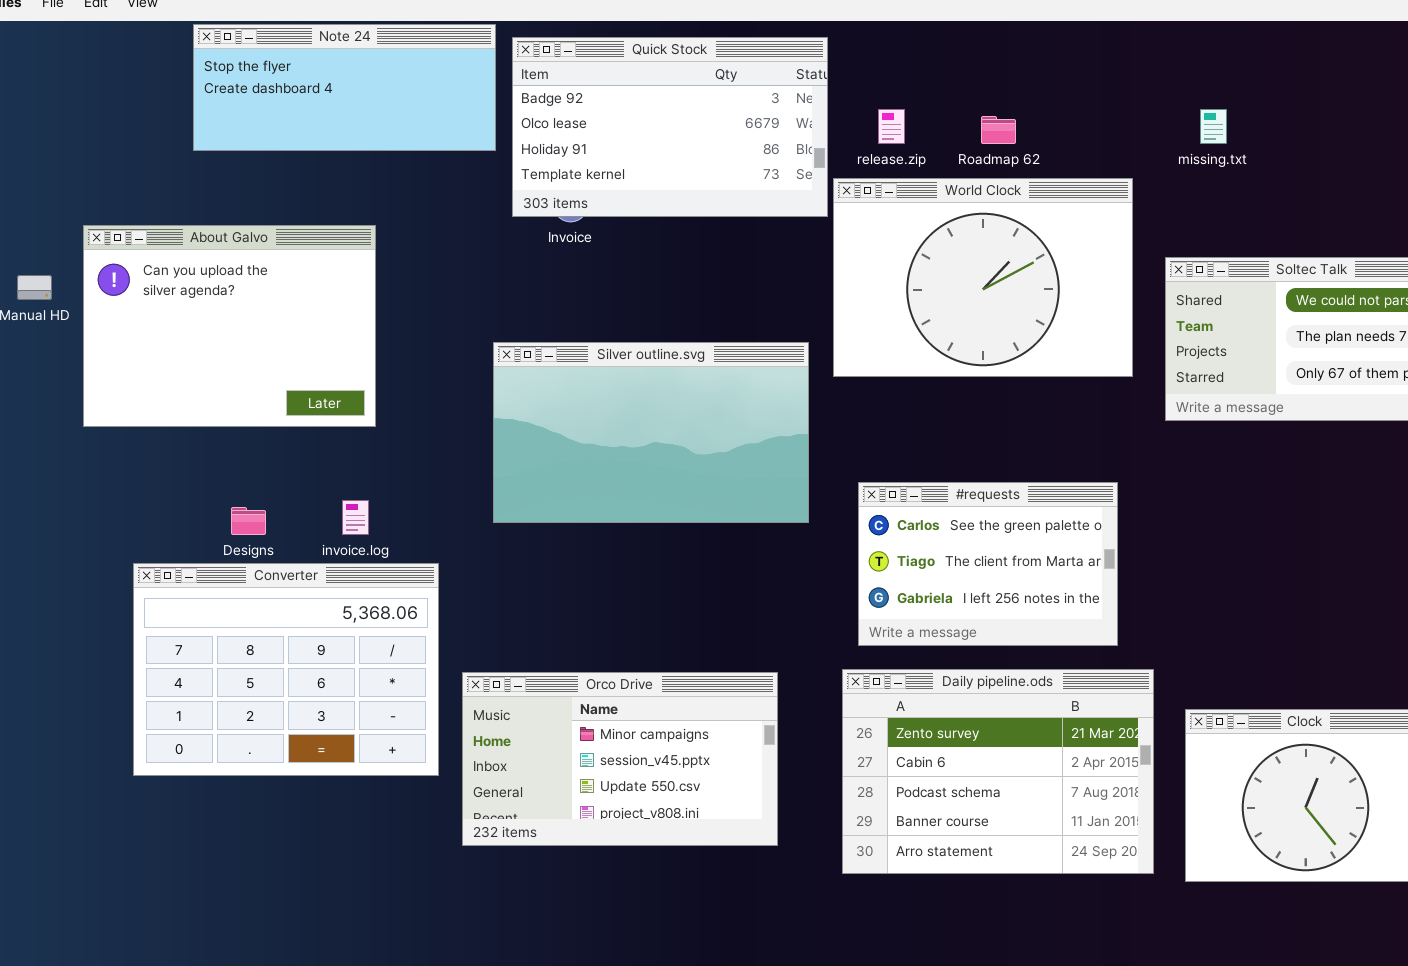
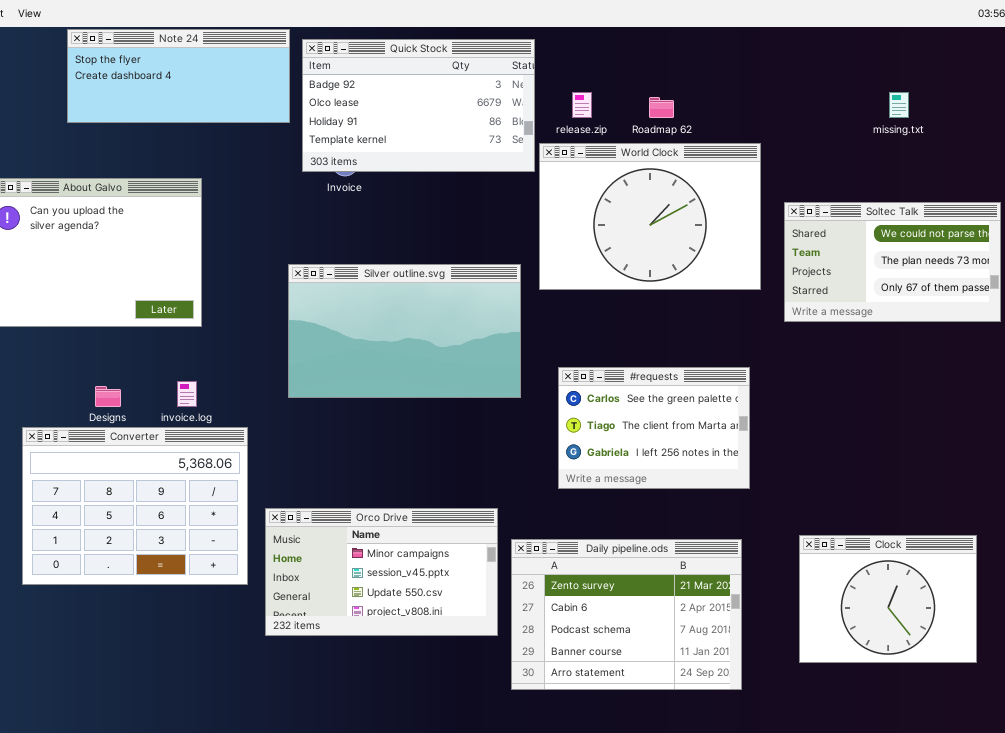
missing.txt: [1200,109,1227,144] -> [889,92,909,118], moved
Daily pipeline.ods: [842,669,1154,874] -> [511,539,742,690], moved

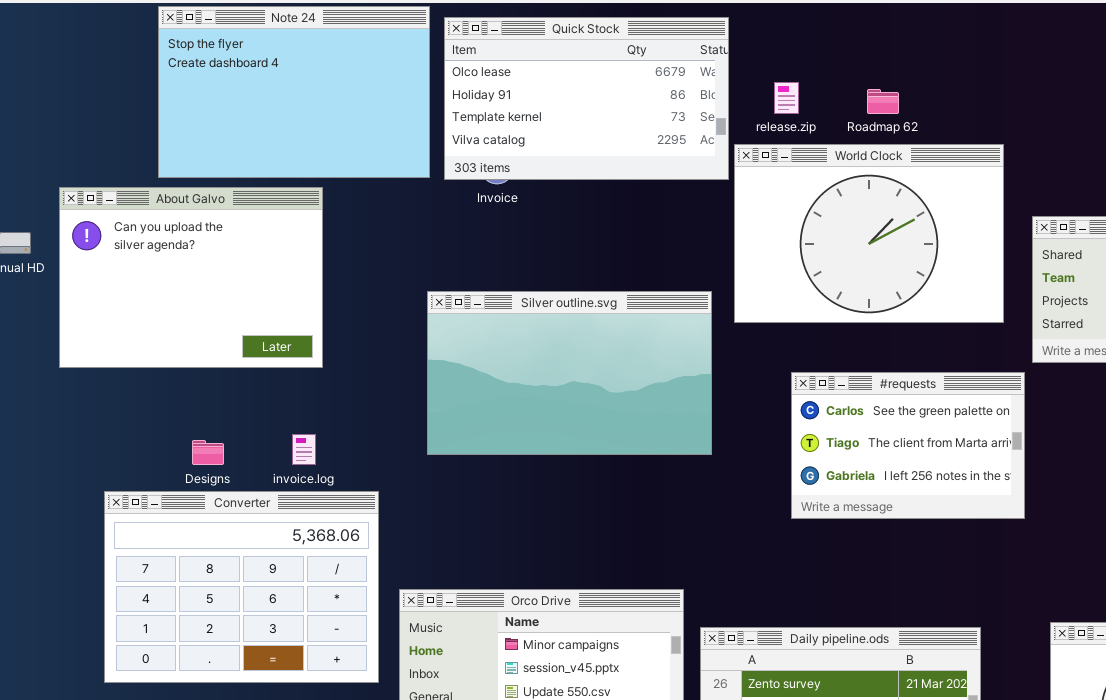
Note 24: [67,29,290,123] -> [158,6,430,178], resized
Quick Stock: [302,39,535,172] -> [444,17,729,180], scrolled down 1 row
#requests: [558,367,750,489] -> [791,372,1025,519], moved

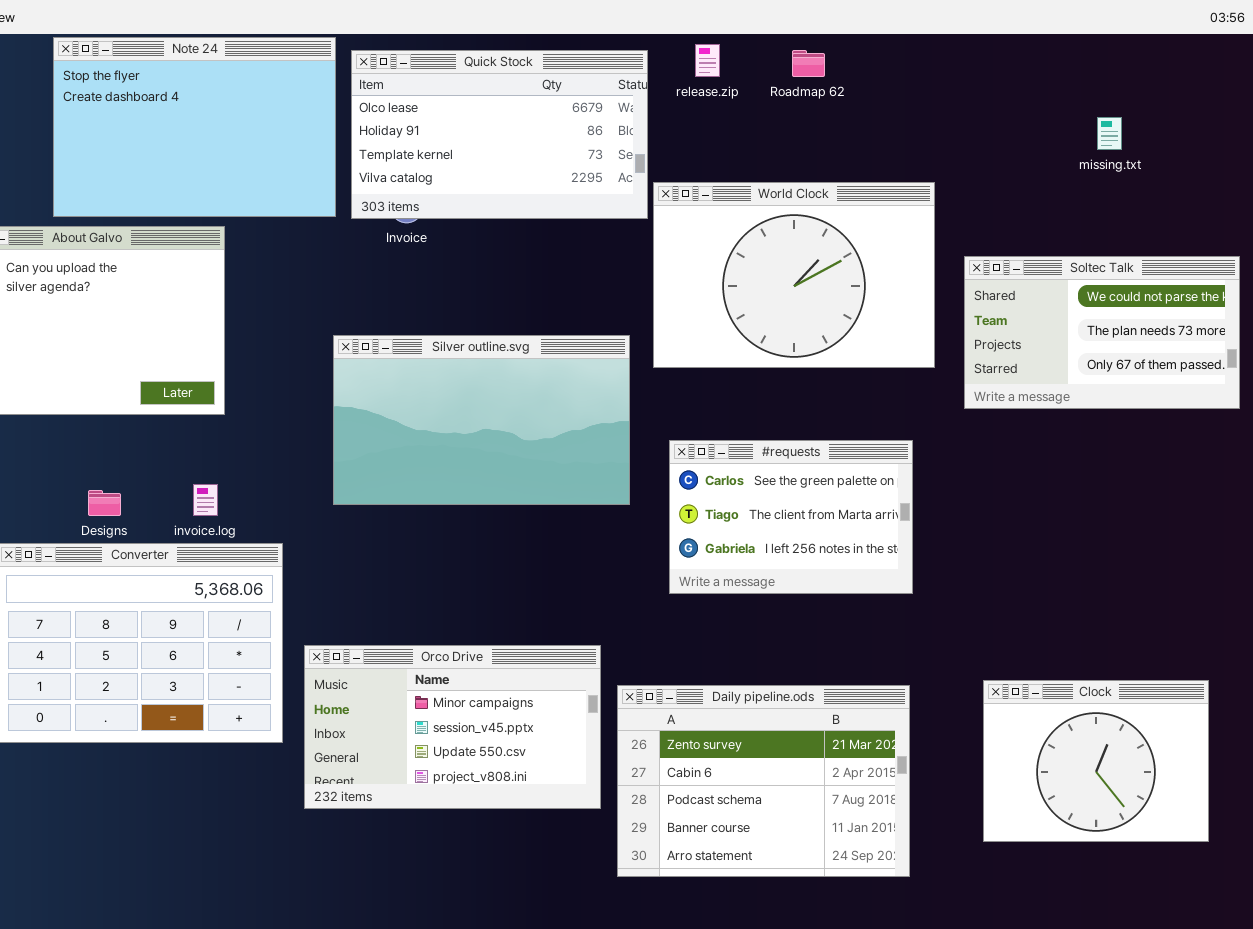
release.zip: [774,82,799,114] -> [695,44,720,77], moved
Roadmap 62: [867,89,899,114] -> [792,50,825,77], moved
#requests: [791,372,1025,519] -> [669,440,913,594], moved

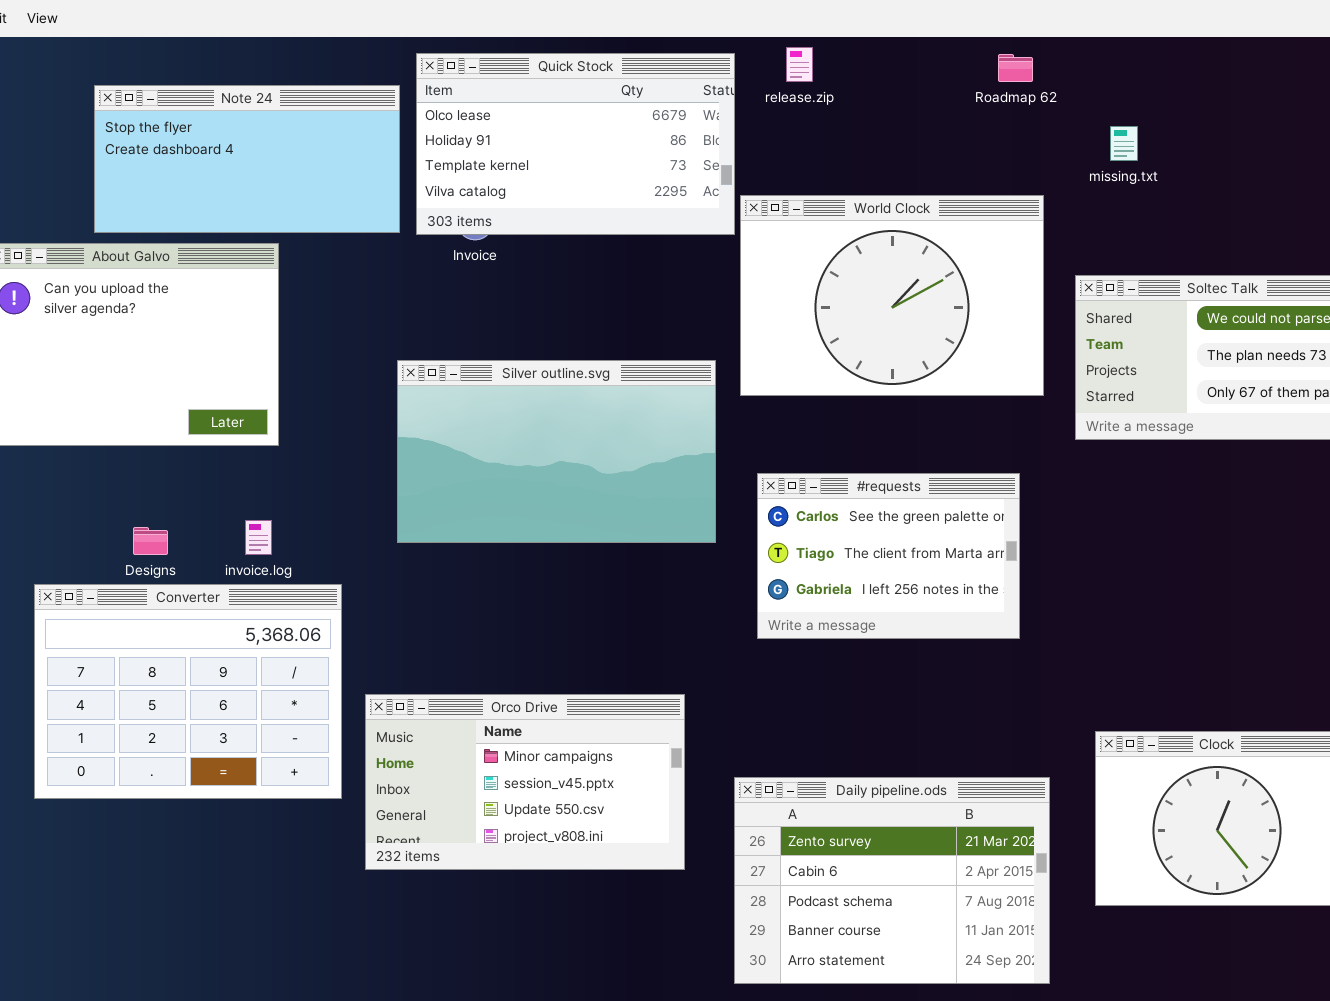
Note 24: [53,37,336,217] -> [94,85,400,233], resized
Roadmap 62: [792,50,825,77] -> [998,54,1033,82], moved
missing.txt: [1097,117,1122,150] -> [1110,126,1138,161], moved
Daily pipeline.ods: [617,685,910,877] -> [734,777,1050,984], moved

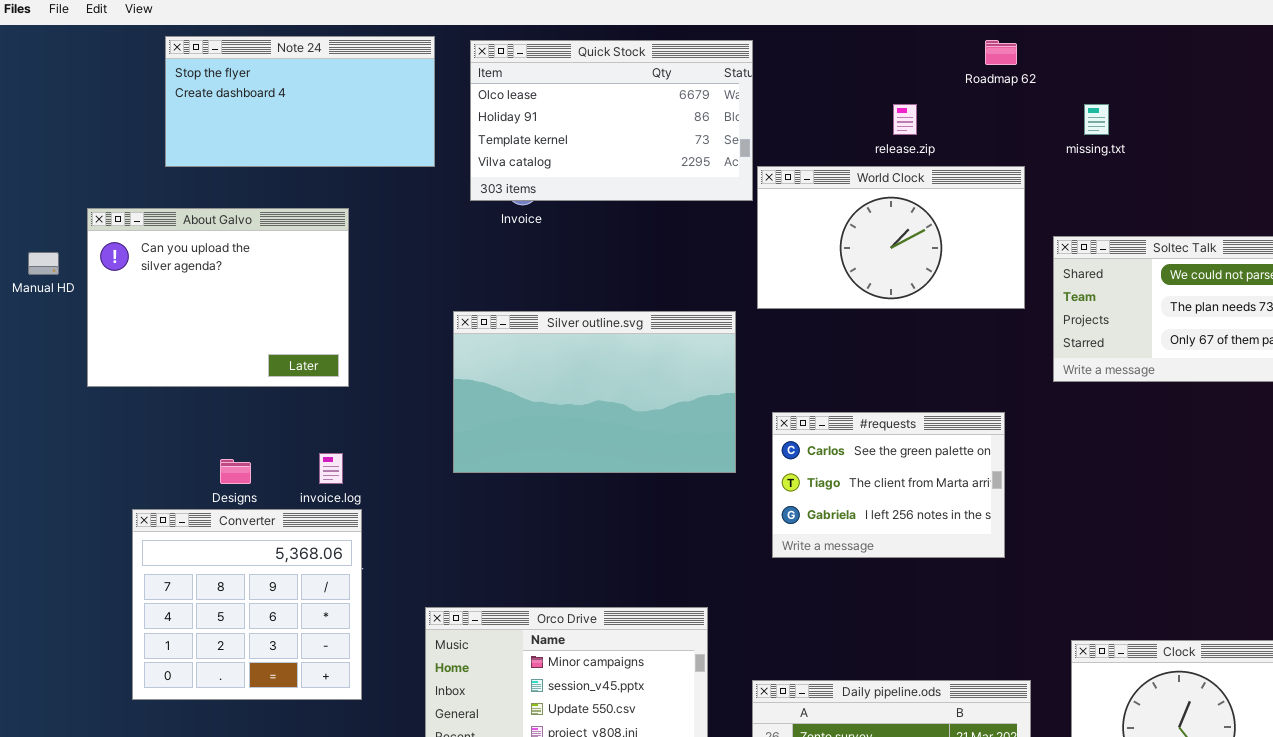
release.zip: [786,47,813,82] -> [893,104,917,135], moved
Note 24: [94,85,400,233] -> [165,36,435,167], moved
World Clock: [740,195,1044,396] -> [757,166,1025,309], resized
Converter: [34,584,342,799] -> [132,509,362,700], resized

